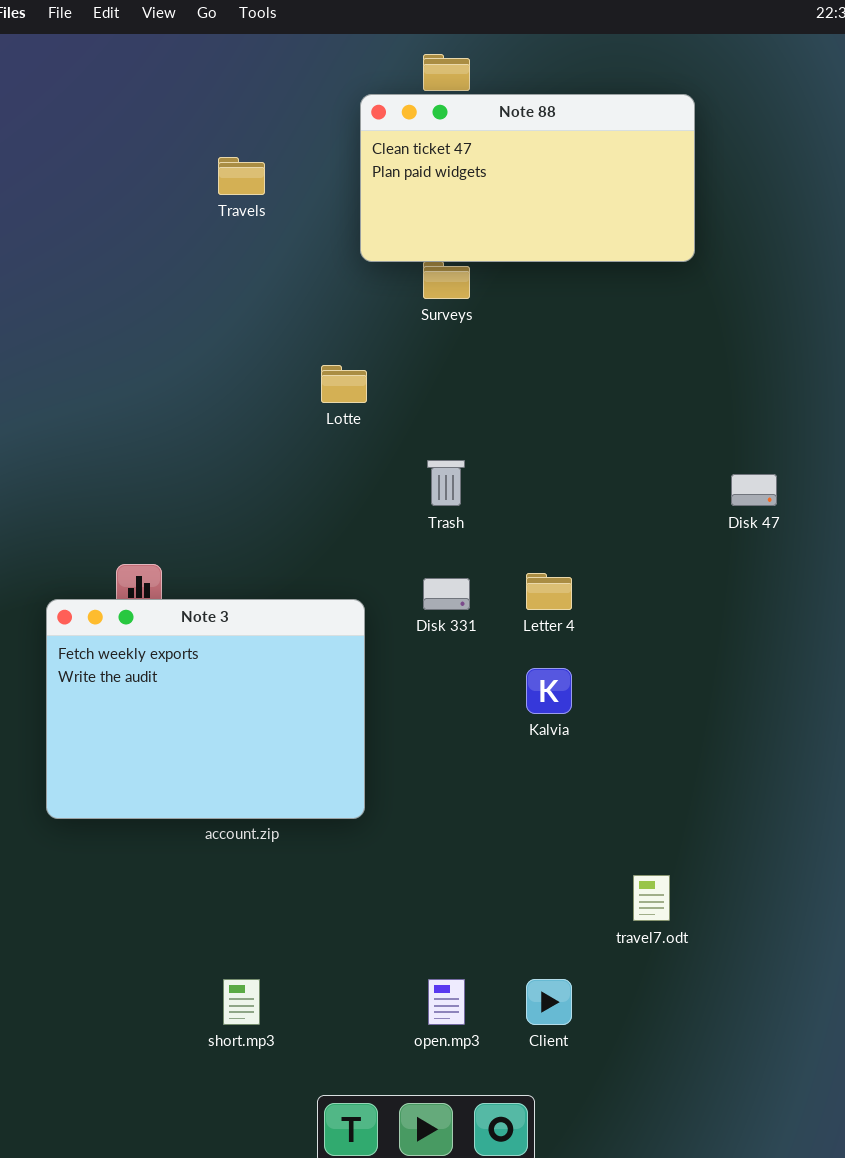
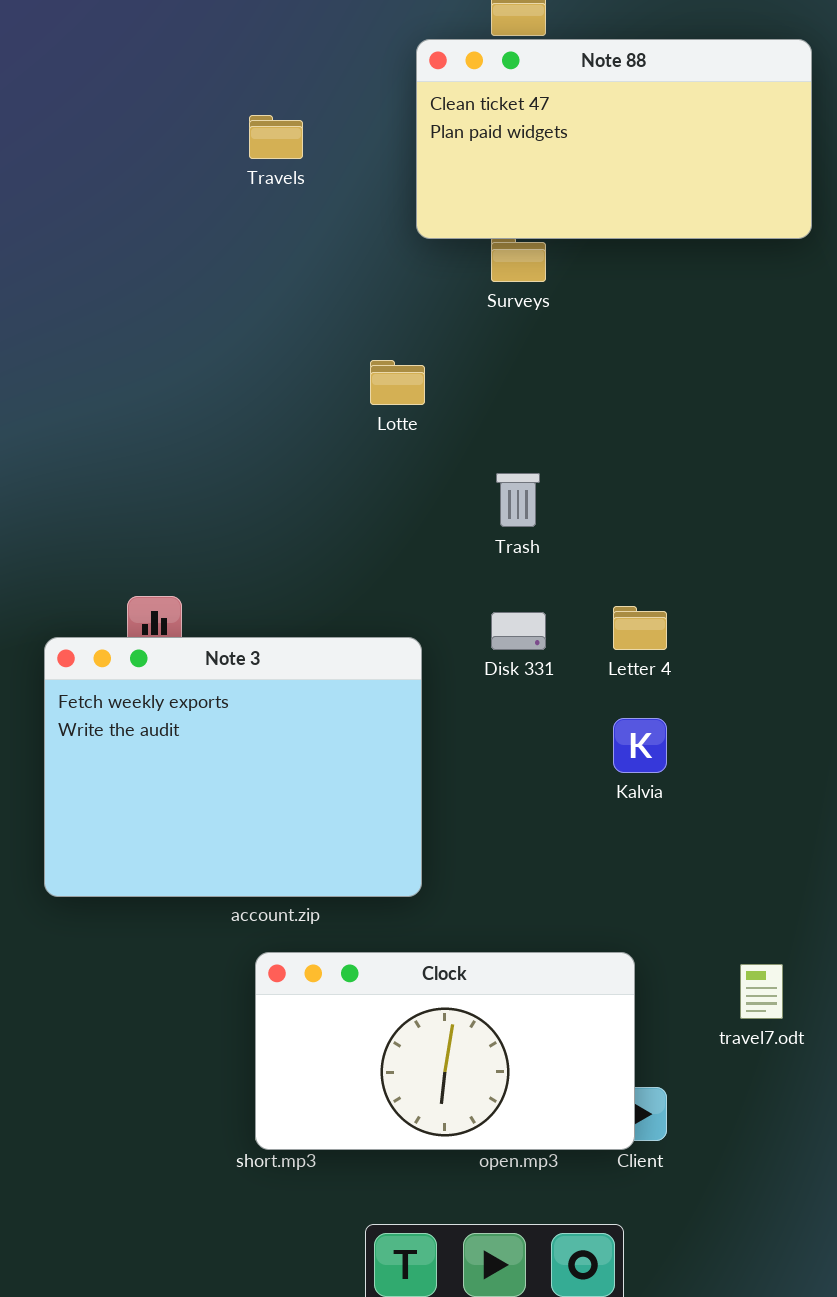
Clock: none -> [255,952,635,1150], opened

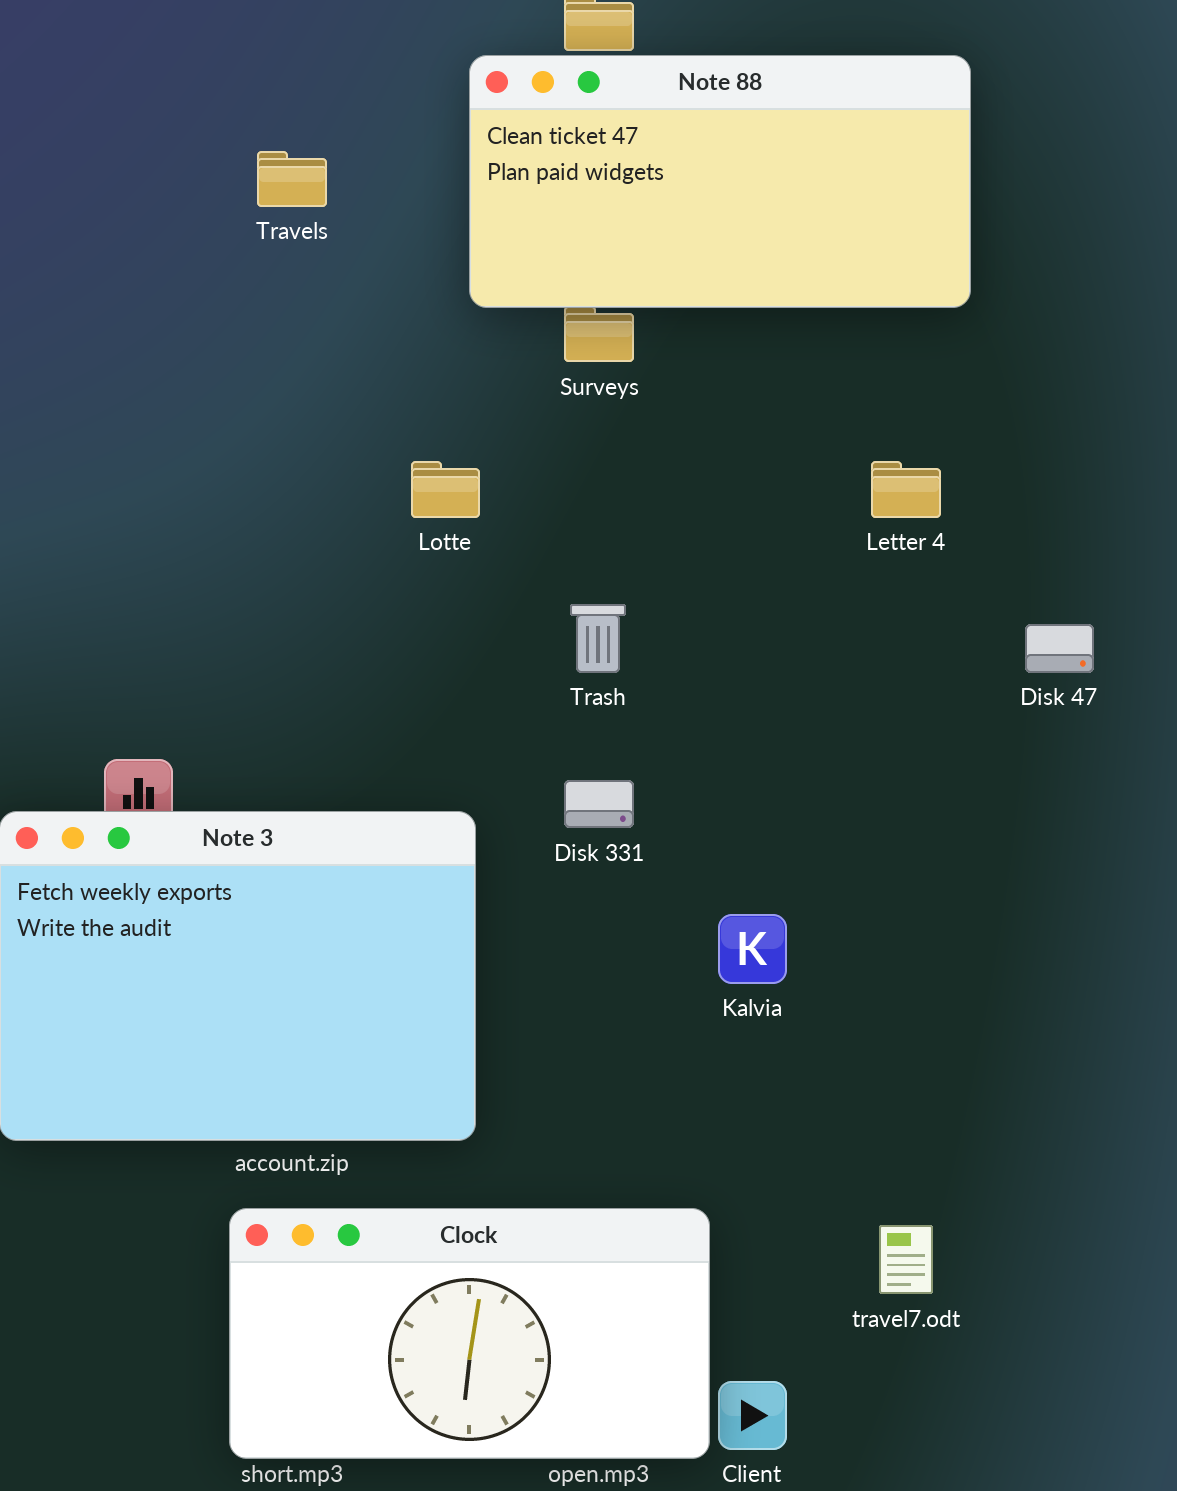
Letter 4: [613,606,667,650] -> [871,461,941,518], moved
Clock: [255,952,635,1150] -> [229,1208,710,1459], moved

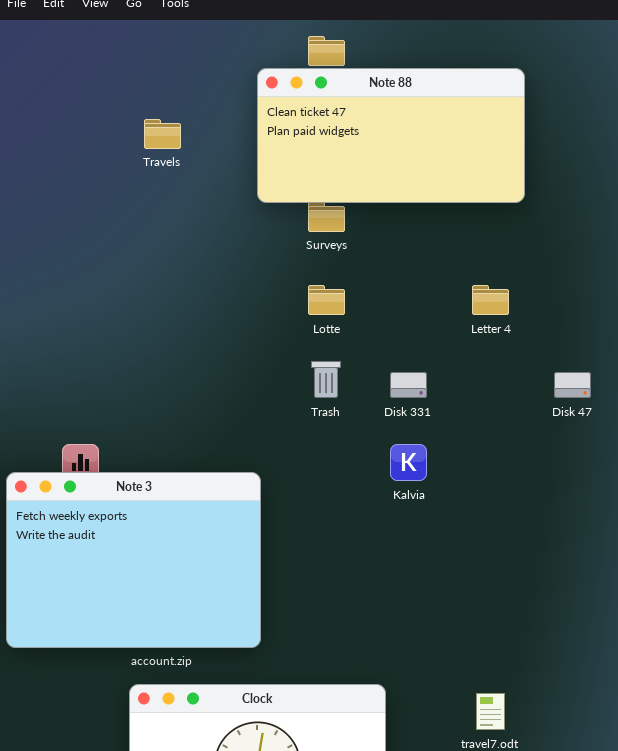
Lotte: [411,461,480,518] -> [308,285,345,315], moved
Disk 331: [564,780,634,828] -> [390,372,427,398], moved
Kalvia: [718,914,787,984] -> [390,444,427,481], moved

